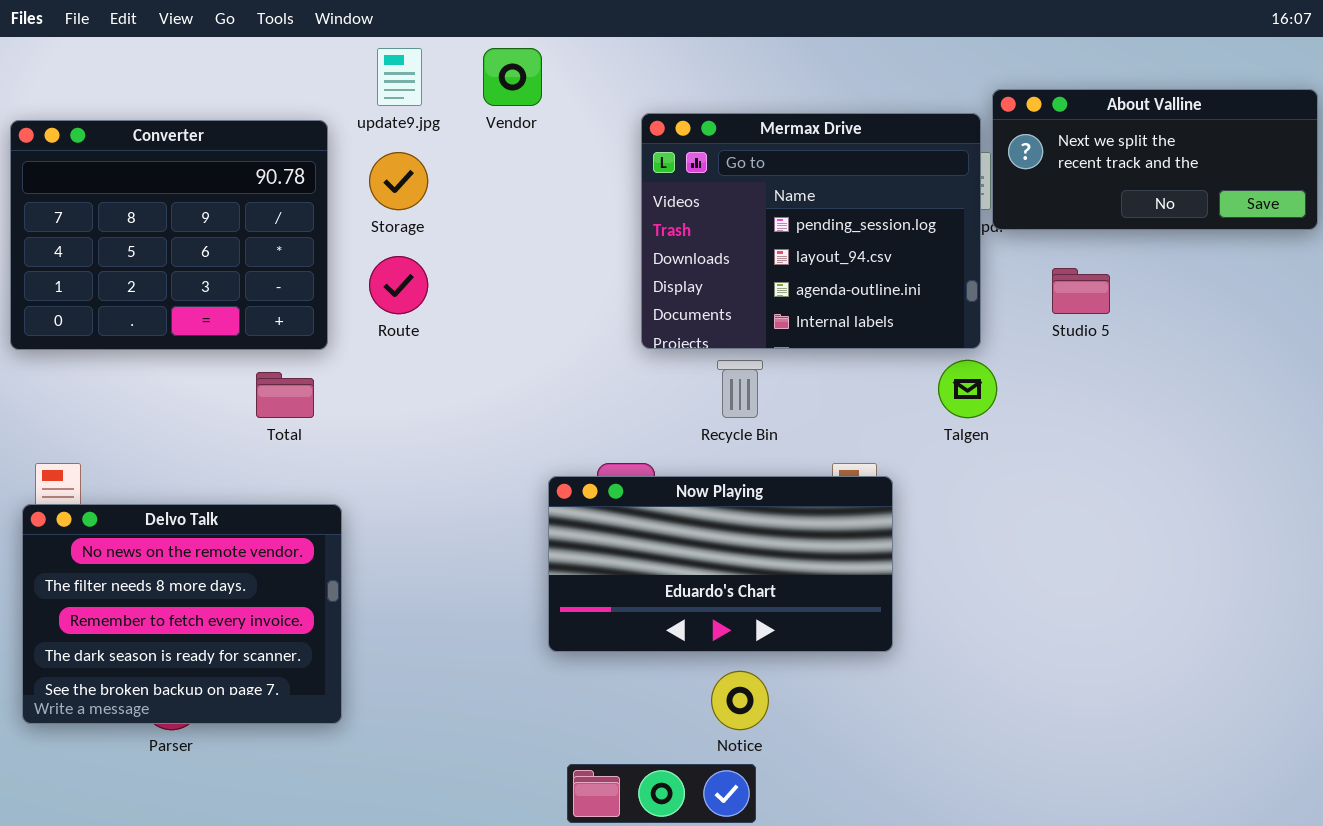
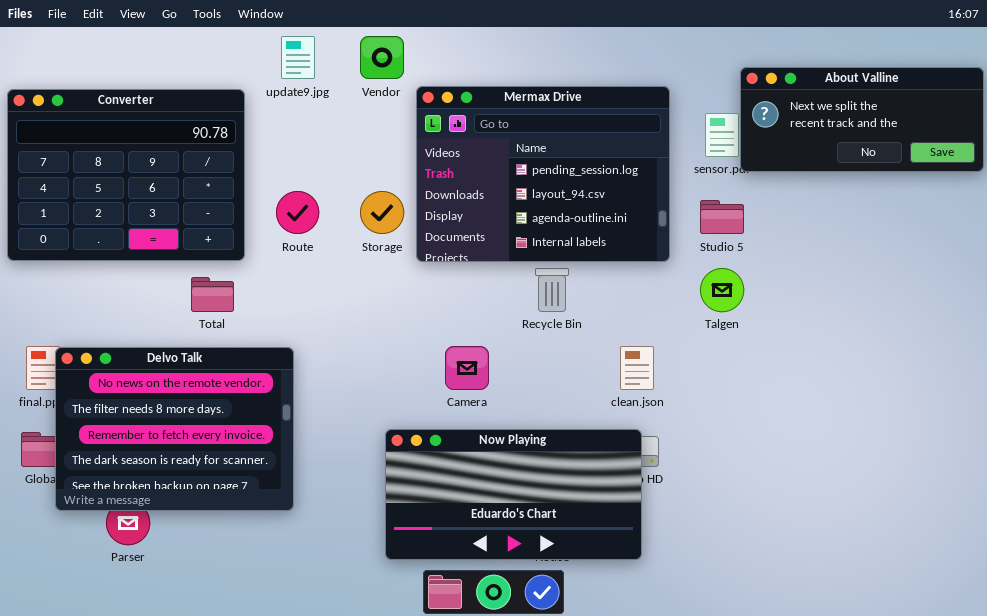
Mermax Drive: [641,113,981,349] -> [416,86,670,262], moved
Storage: [369,152,428,210] -> [360,191,404,234], moved
Studio 5: [1052,268,1110,314] -> [700,200,744,234], moved
Now Playing: [548,476,893,652] -> [385,429,642,560], moved
Delvo Talk: [22,504,342,724] -> [55,347,294,511], moved

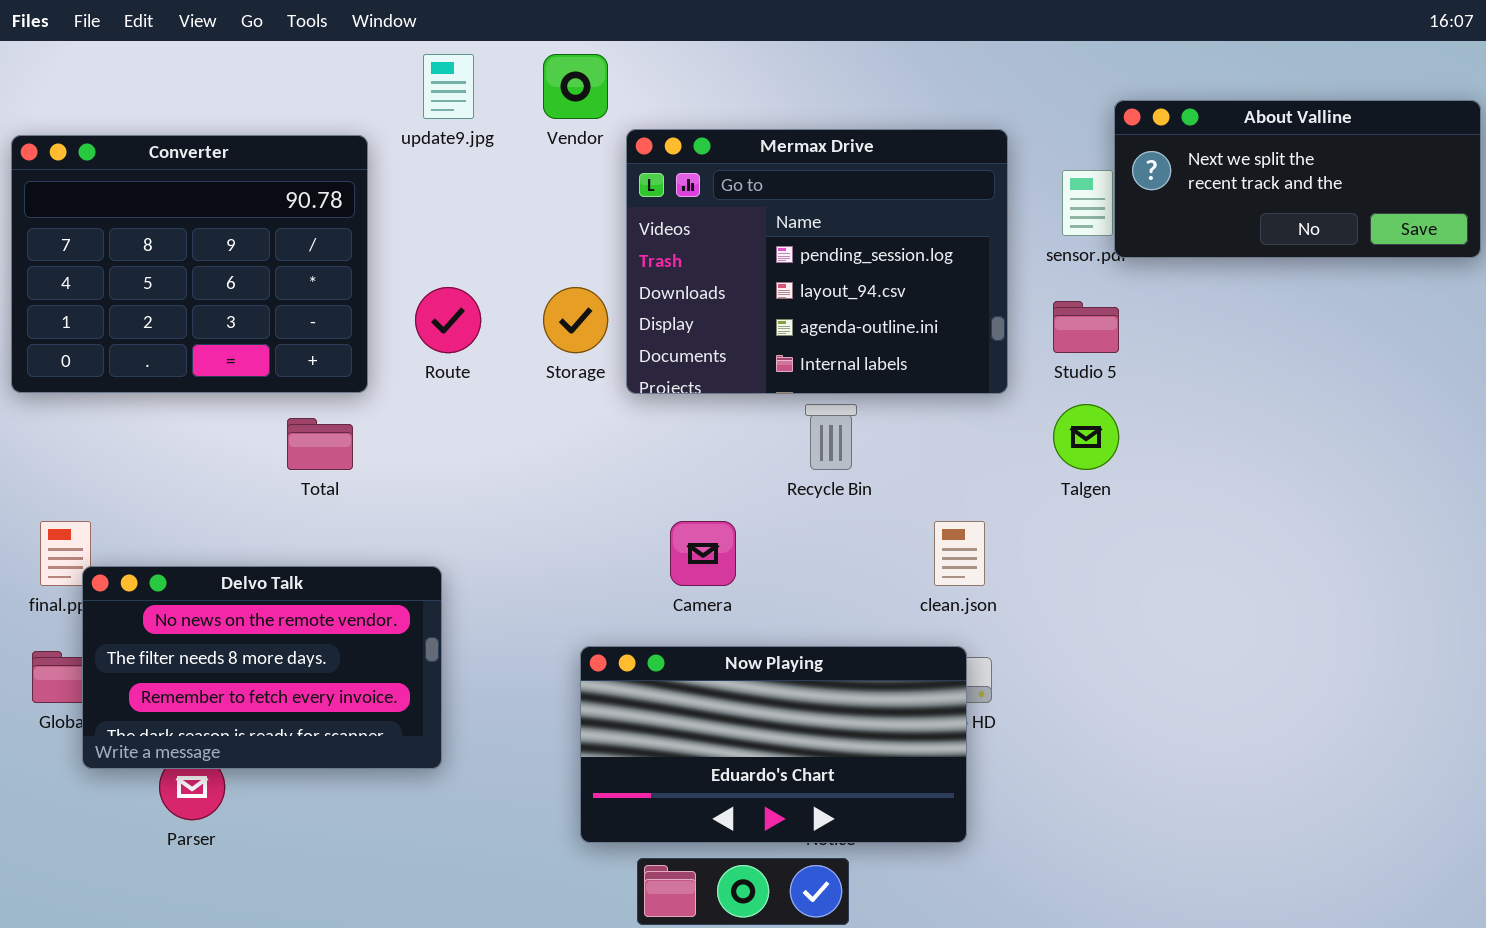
Delvo Talk: [55,347,294,511] -> [82,566,442,769], resized

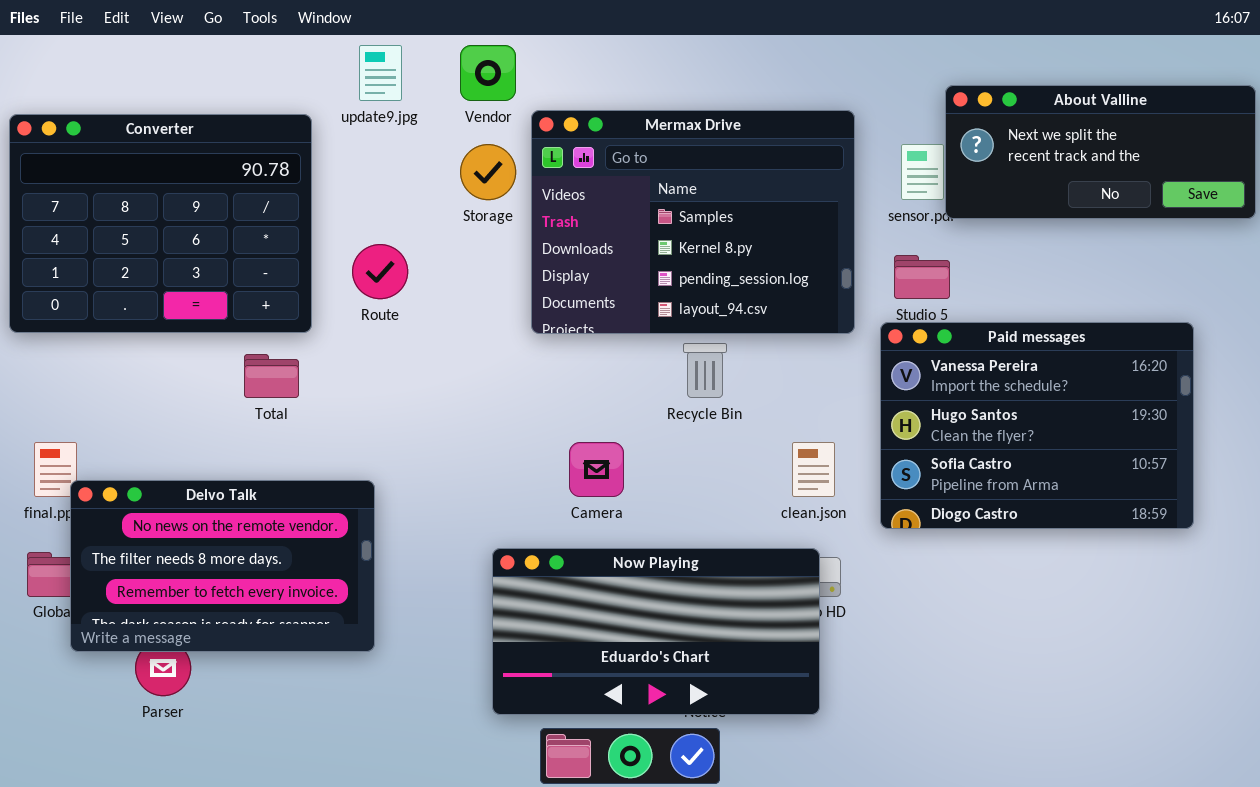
Mermax Drive: [626,129,1008,394] -> [531,110,855,334], scrolled up 2 rows
Storage: [543,287,608,353] -> [460,144,516,200], moved
Paid messages: none -> [880,322,1194,529], opened

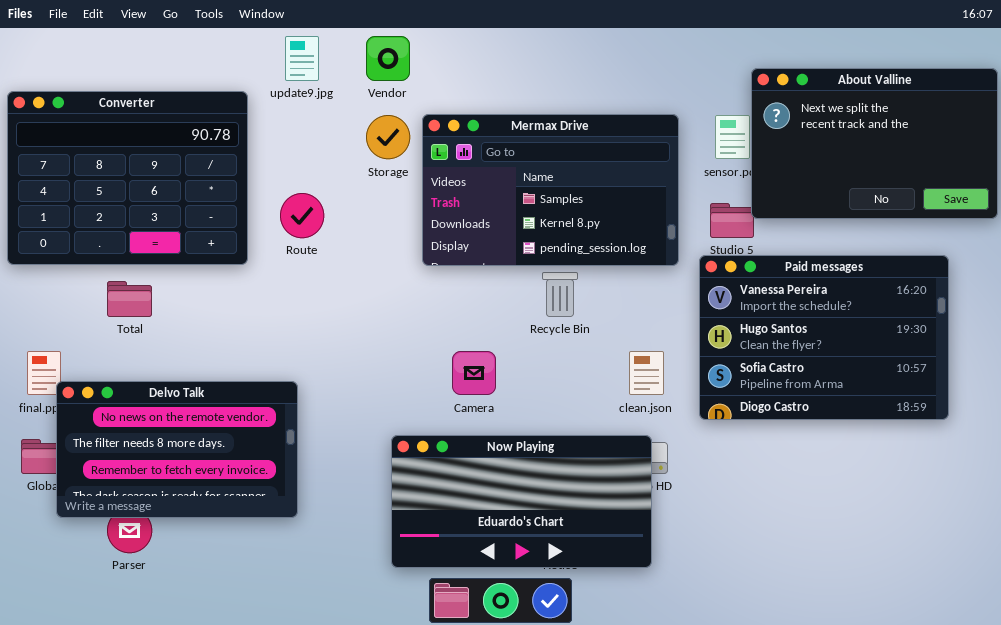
About Valline: [945,85,1256,219] -> [751,68,998,219], resized
Mermax Drive: [531,110,855,334] -> [422,114,679,266], resized
Total: [244,354,299,398] -> [107,281,152,317], moved

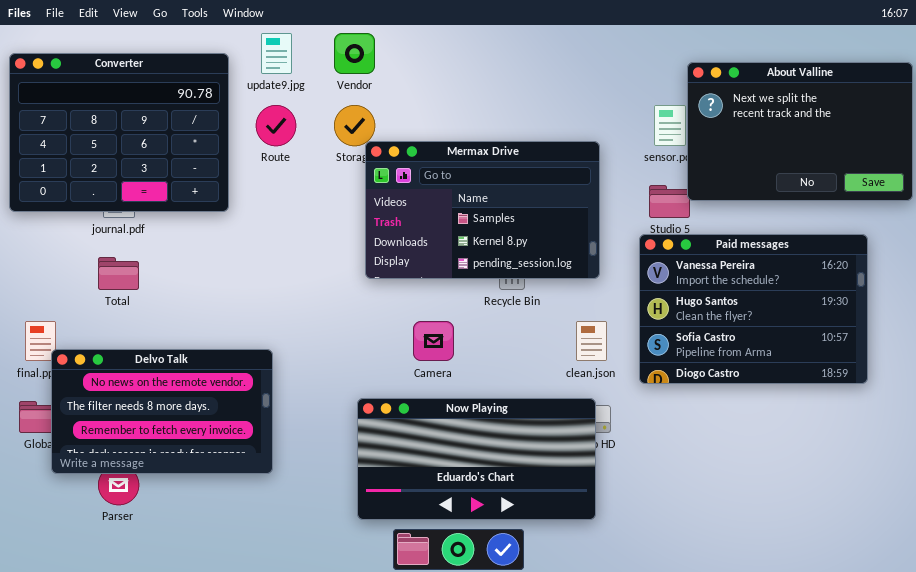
Converter: [7,91,248,265] -> [9,53,229,212], moved
Mermax Drive: [422,114,679,266] -> [365,141,600,279], moved
Route: [280,193,324,238] -> [256,105,296,146], moved

